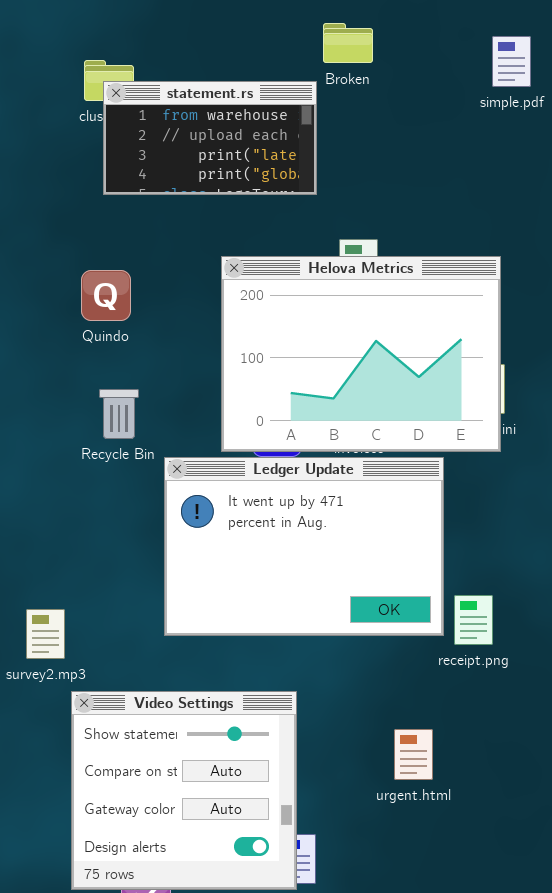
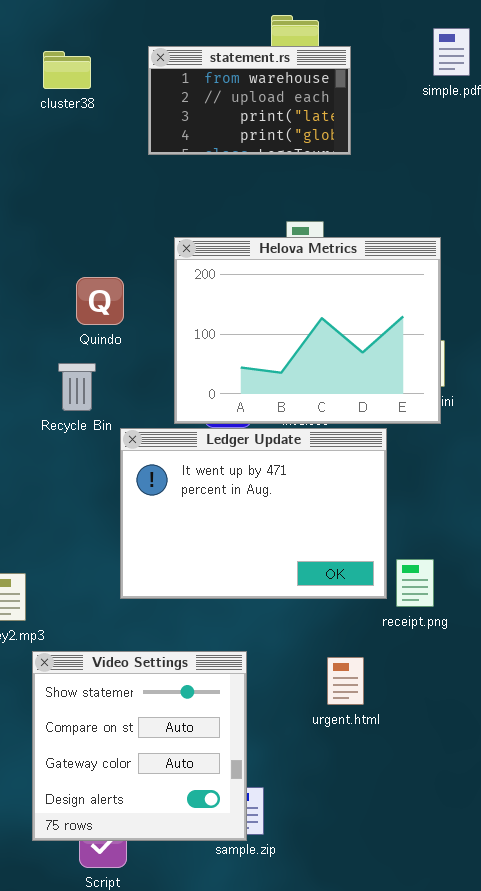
statement.rs: [103,81,317,195] -> [148,46,351,155], moved
Quindo: [81,270,131,321] -> [76,277,124,325], moved
urgent.html: [394,729,433,780] -> [327,657,364,705], moved

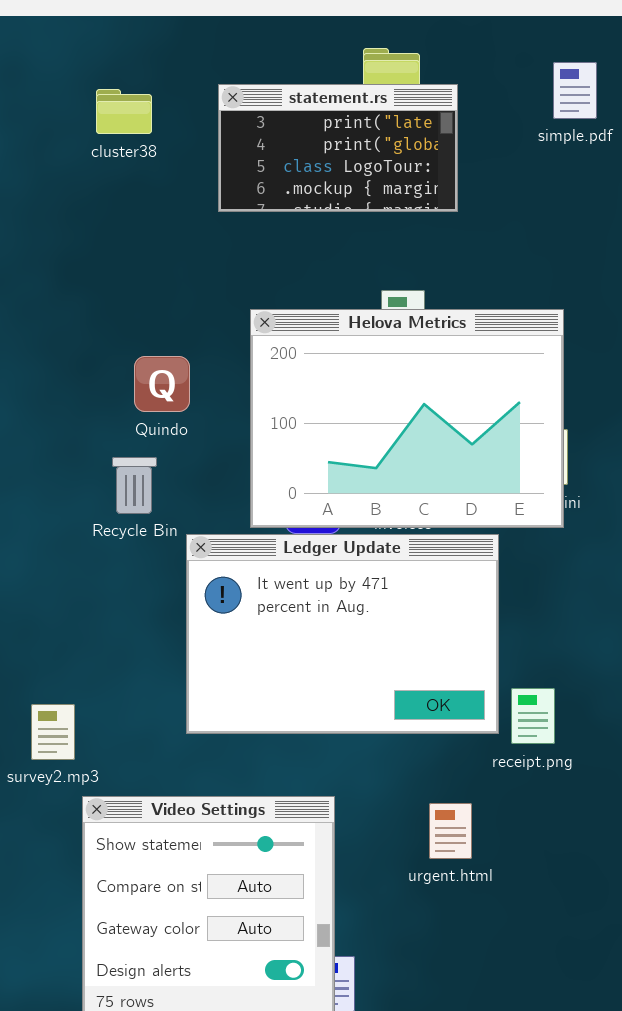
statement.rs: [148,46,351,155] -> [218,84,458,212], scrolled down 2 rows

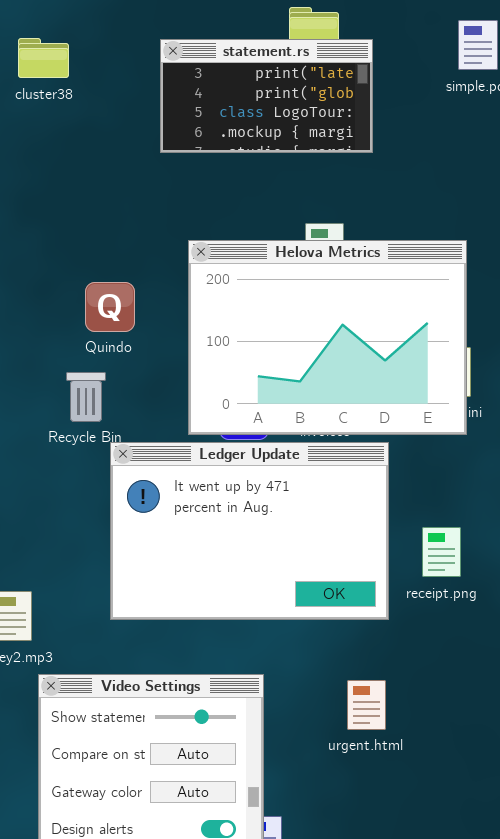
cluster38: [96,89,152,134] -> [18,38,69,78], moved
Ledger Update: [186,534,499,734] -> [110,442,389,620], moved
receipt.png: [511,688,555,744] -> [422,527,461,577], moved

